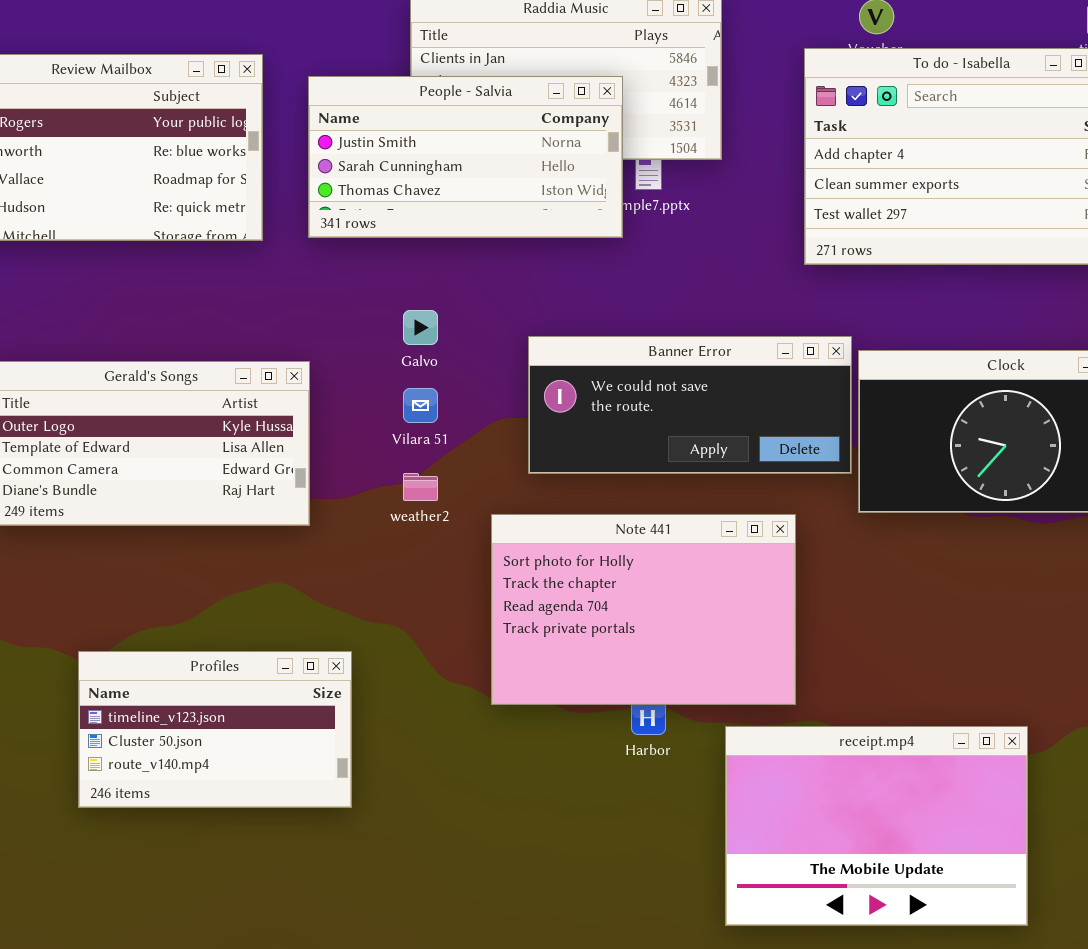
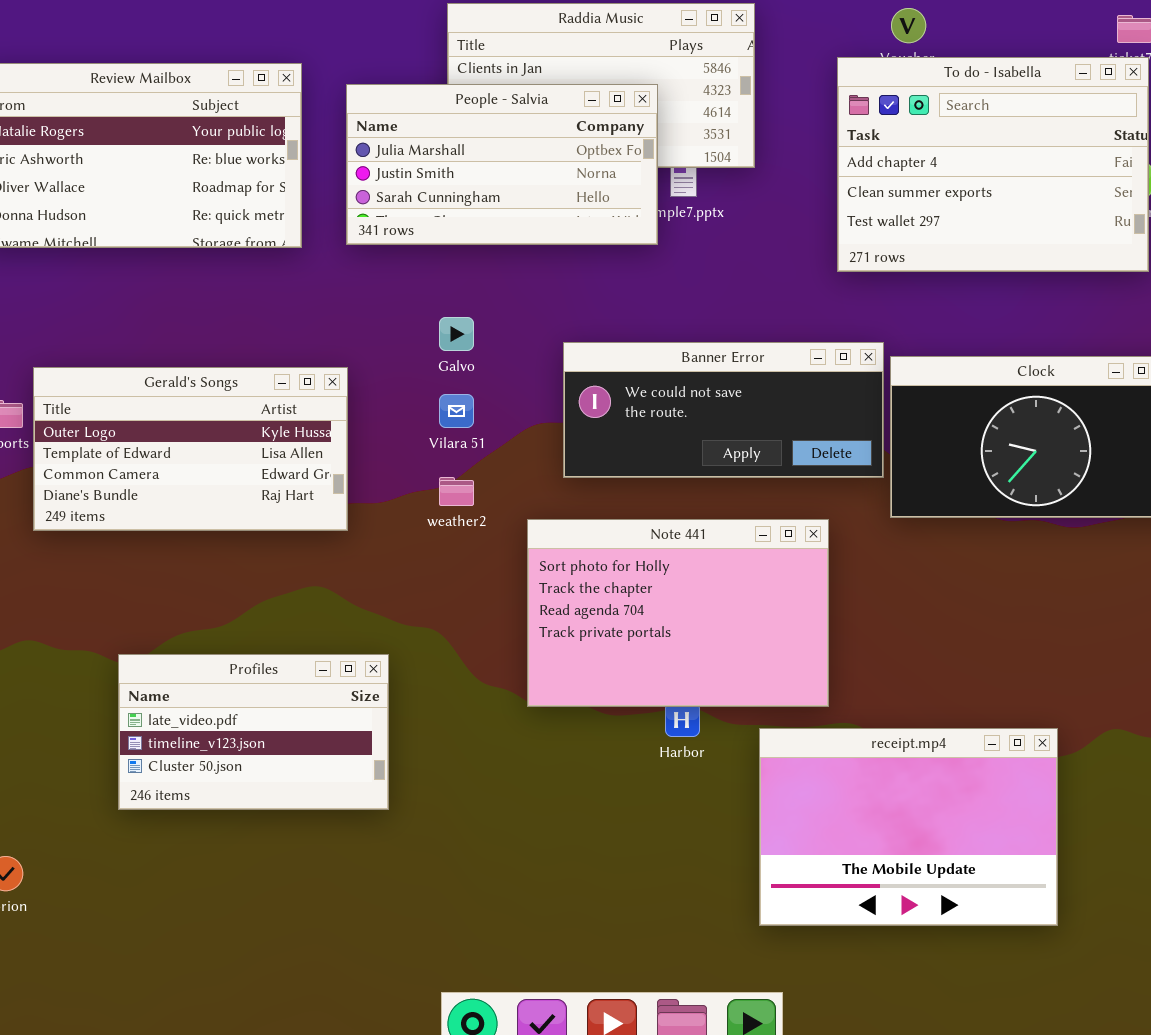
People - Salvia: [308,76,623,238] -> [346,84,658,245], scrolled up 1 row
Profiles: [78,651,352,808] -> [118,654,389,810], scrolled up 1 row

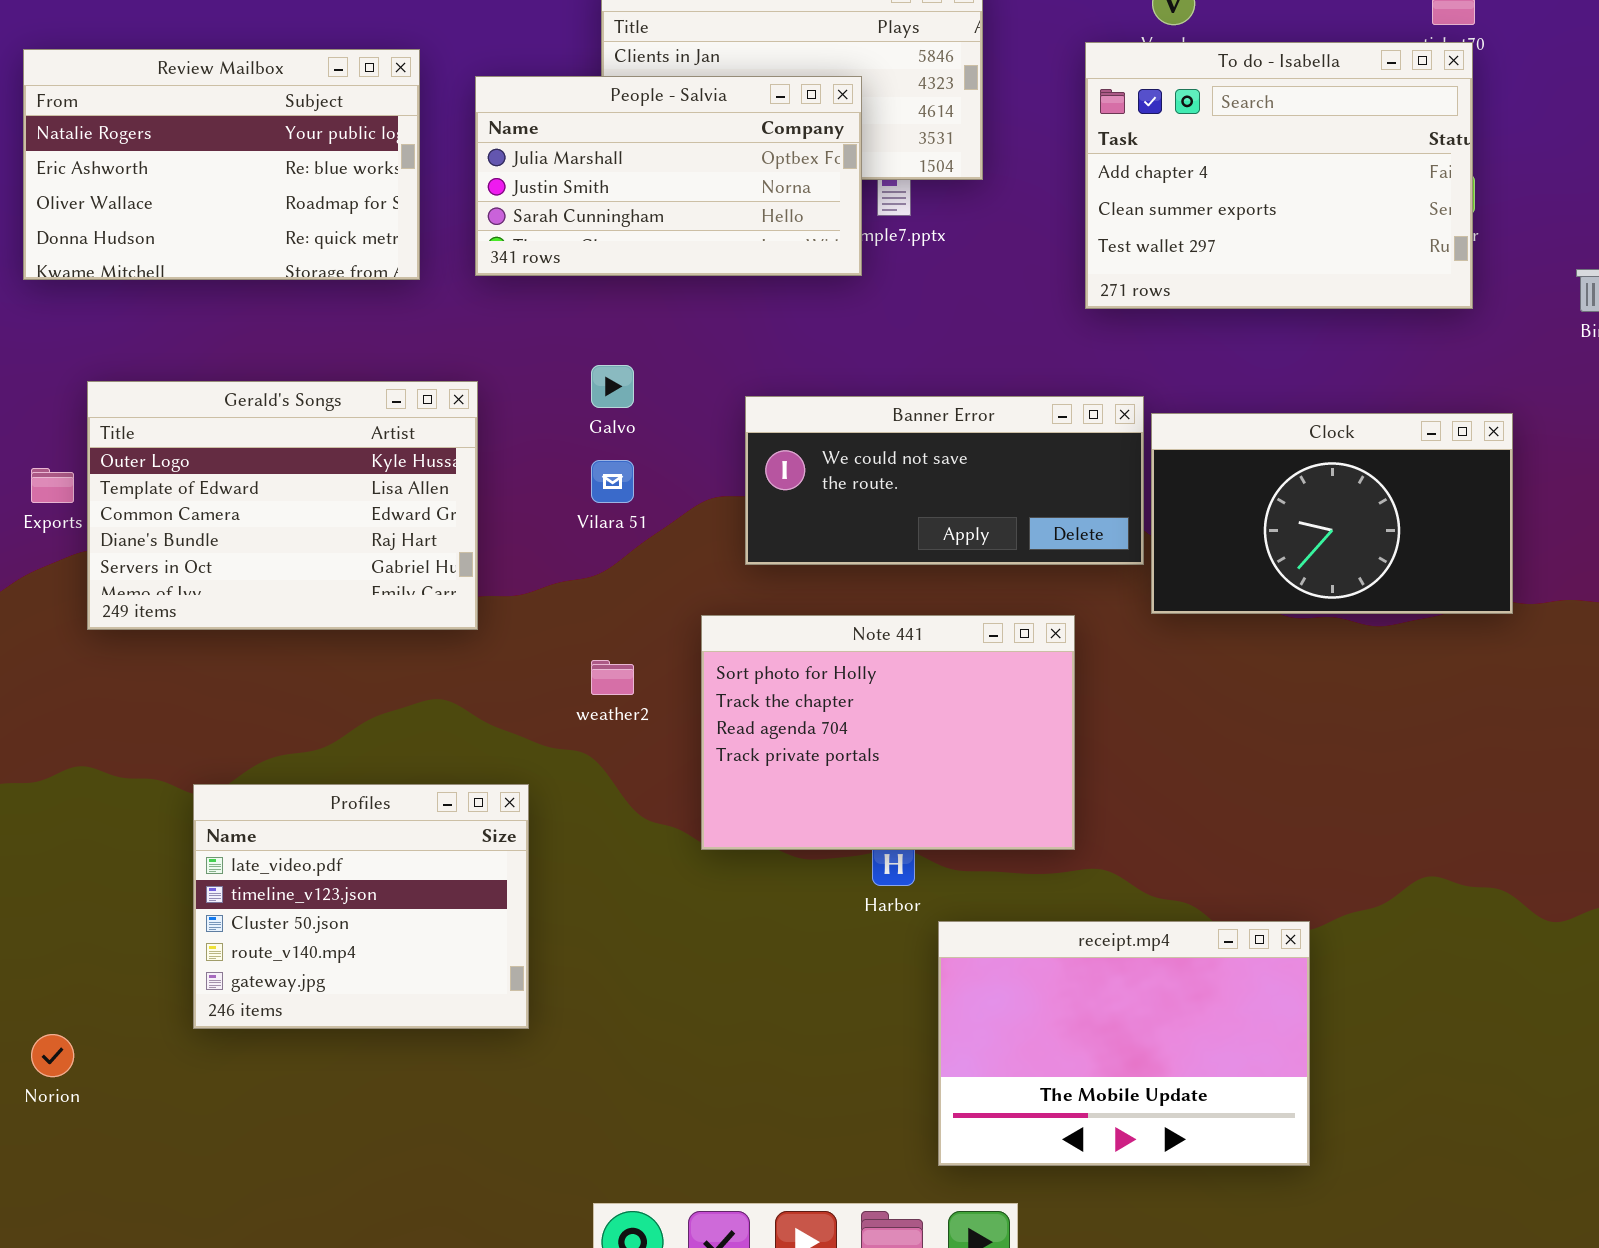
Gerald's Songs: [33,367,348,531] -> [87,381,478,630], resized
weather2: [439,477,474,506] -> [591,660,634,695], moved
Profiles: [118,654,389,810] -> [193,784,529,1029], resized
receipt.mp4: [759,728,1058,926] -> [938,921,1310,1166], moved

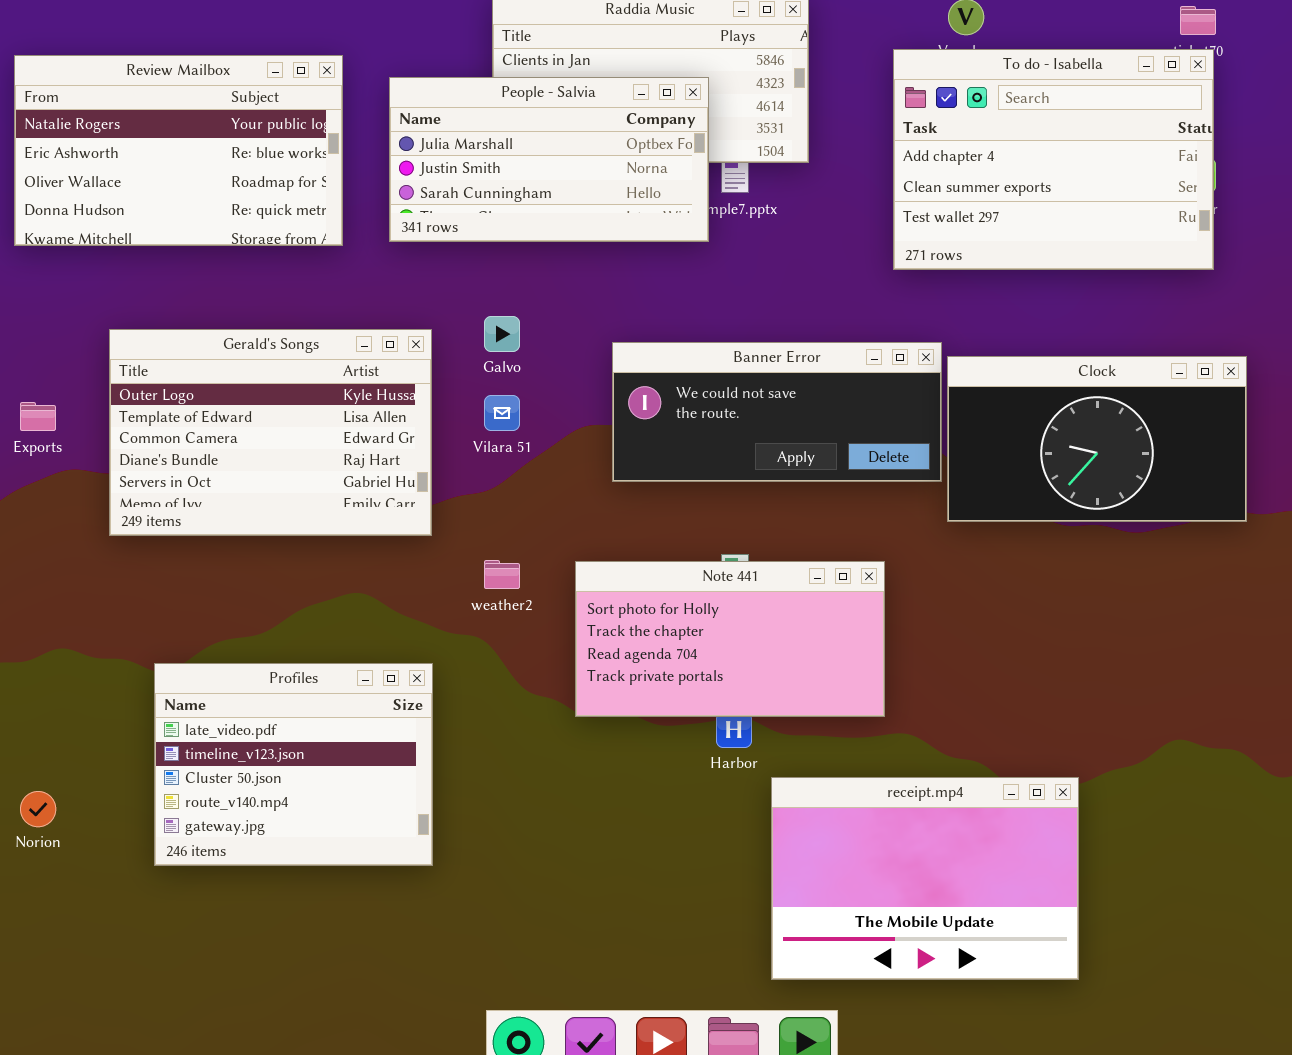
Gerald's Songs: [87,381,478,630] -> [109,329,432,536], moved
Note 441: [701,615,1075,850] -> [575,561,885,717], resized
Norion: [31,1034,74,1077] -> [20,791,56,827], moved

